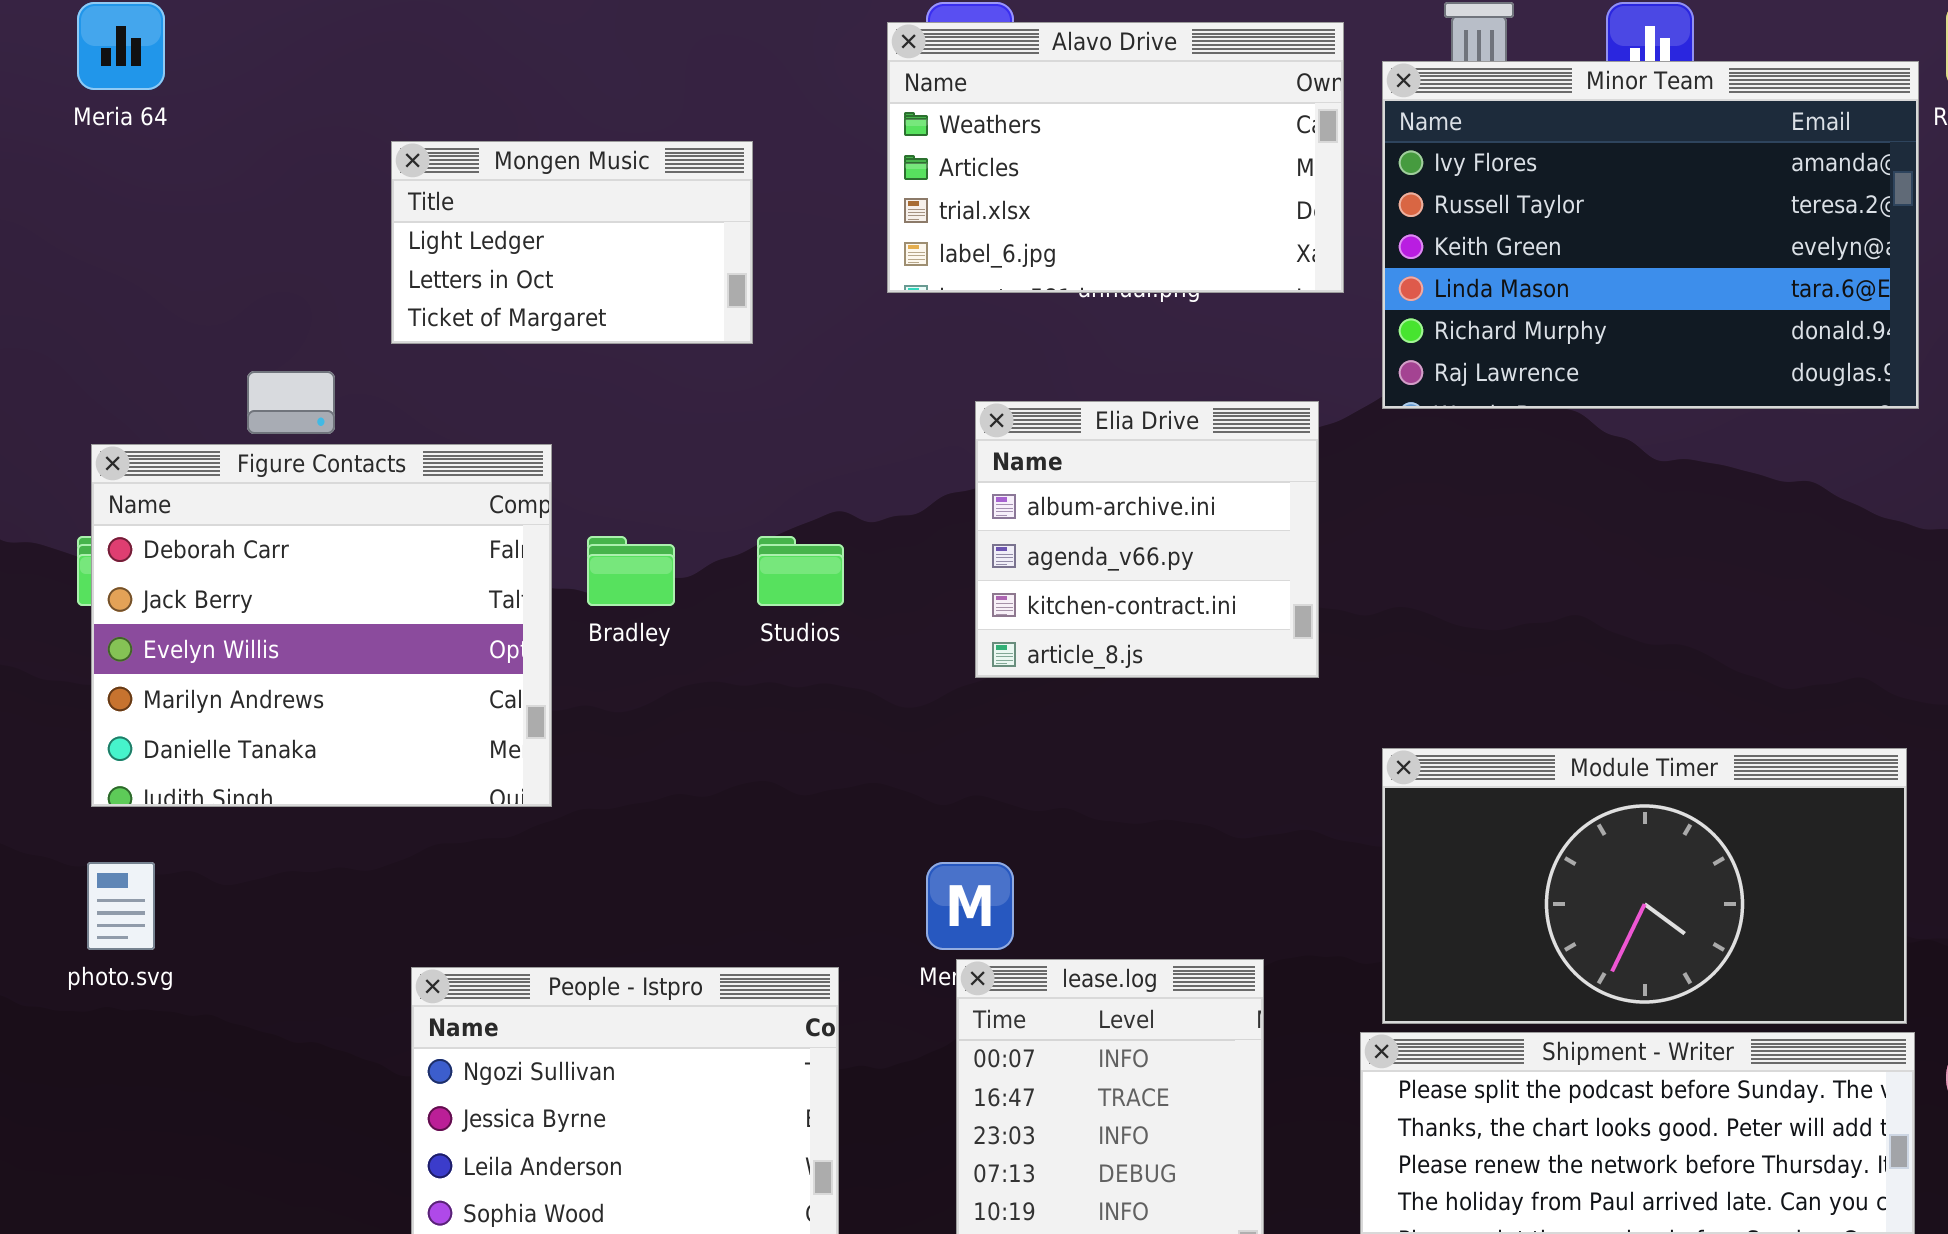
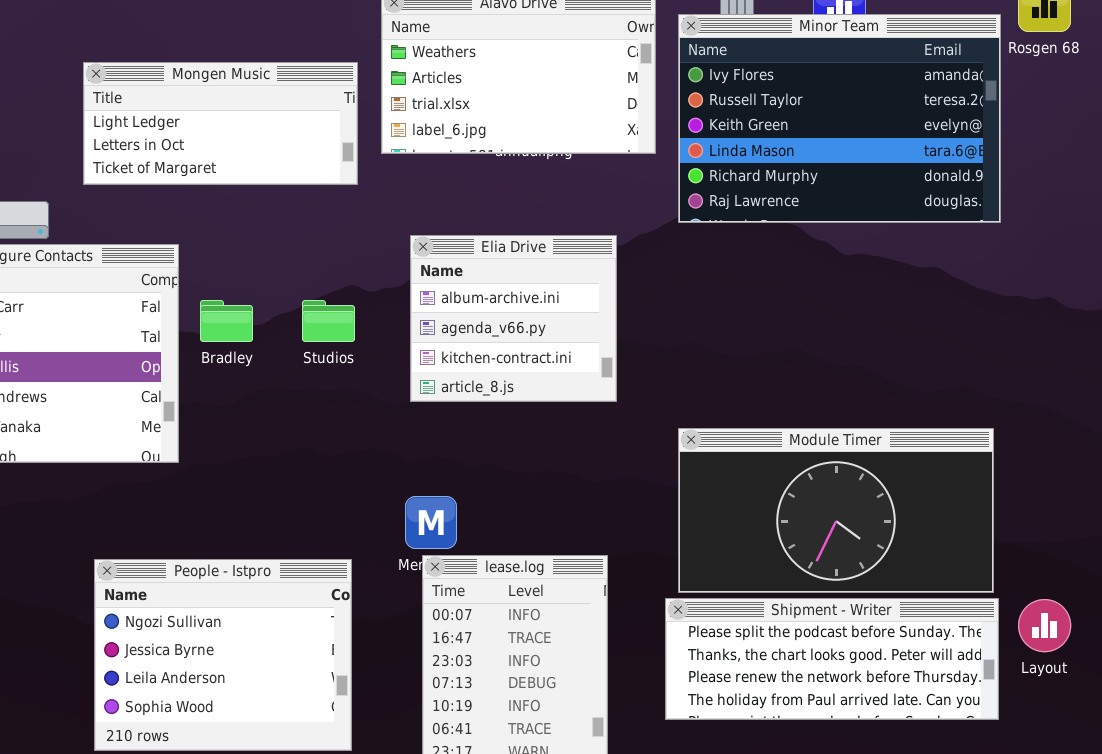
Mongen Music: [391,141,753,344] -> [83,62,358,185], resized
Elia Drive: [975,401,1319,678] -> [410,235,617,402], moved

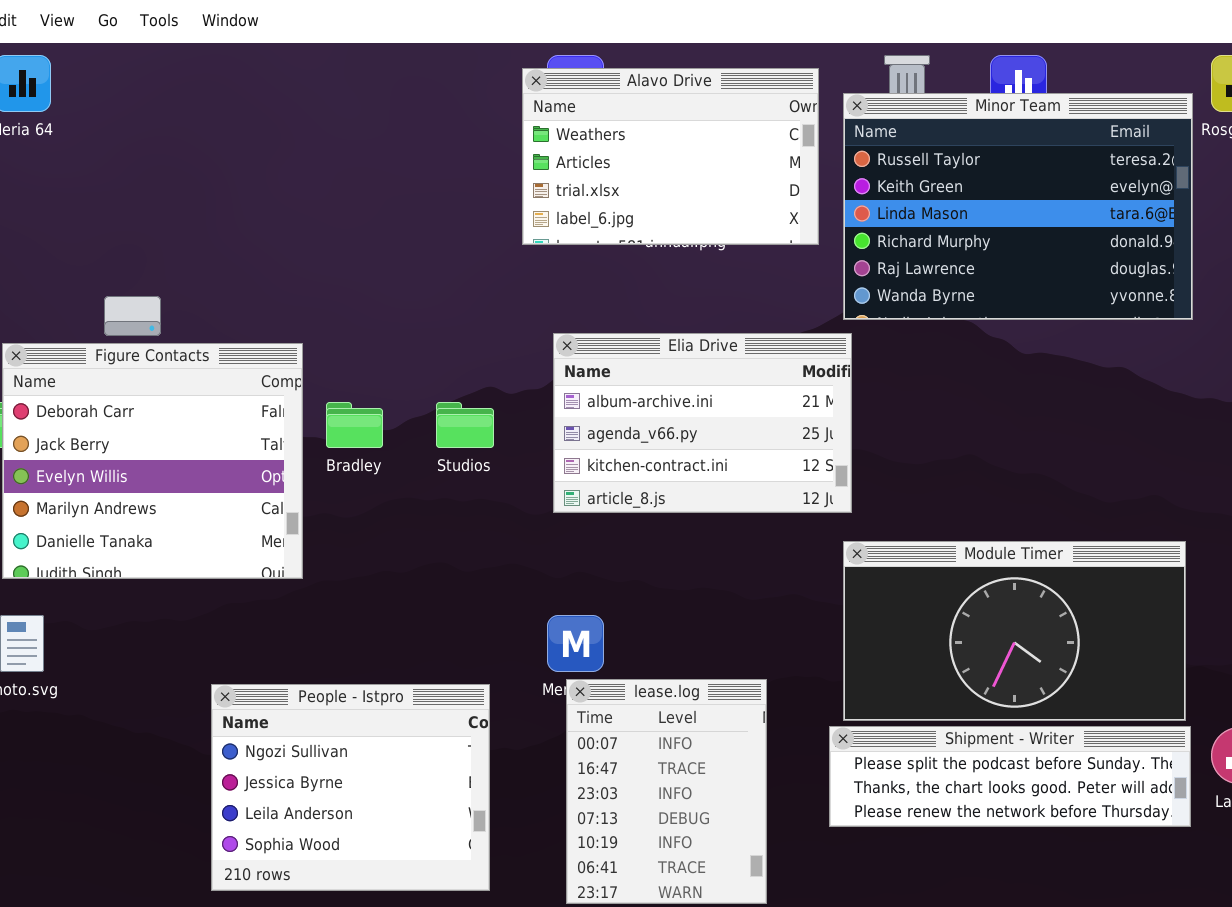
Minor Team: [678,14,1001,223] -> [843,93,1193,320], scrolled down 1 row
Mongen Music: [83,62,358,185] -> none, closed
Elia Drive: [410,235,617,402] -> [553,333,852,513], resized
Shipment - Writer: [665,598,999,720] -> [829,726,1191,827], resized

